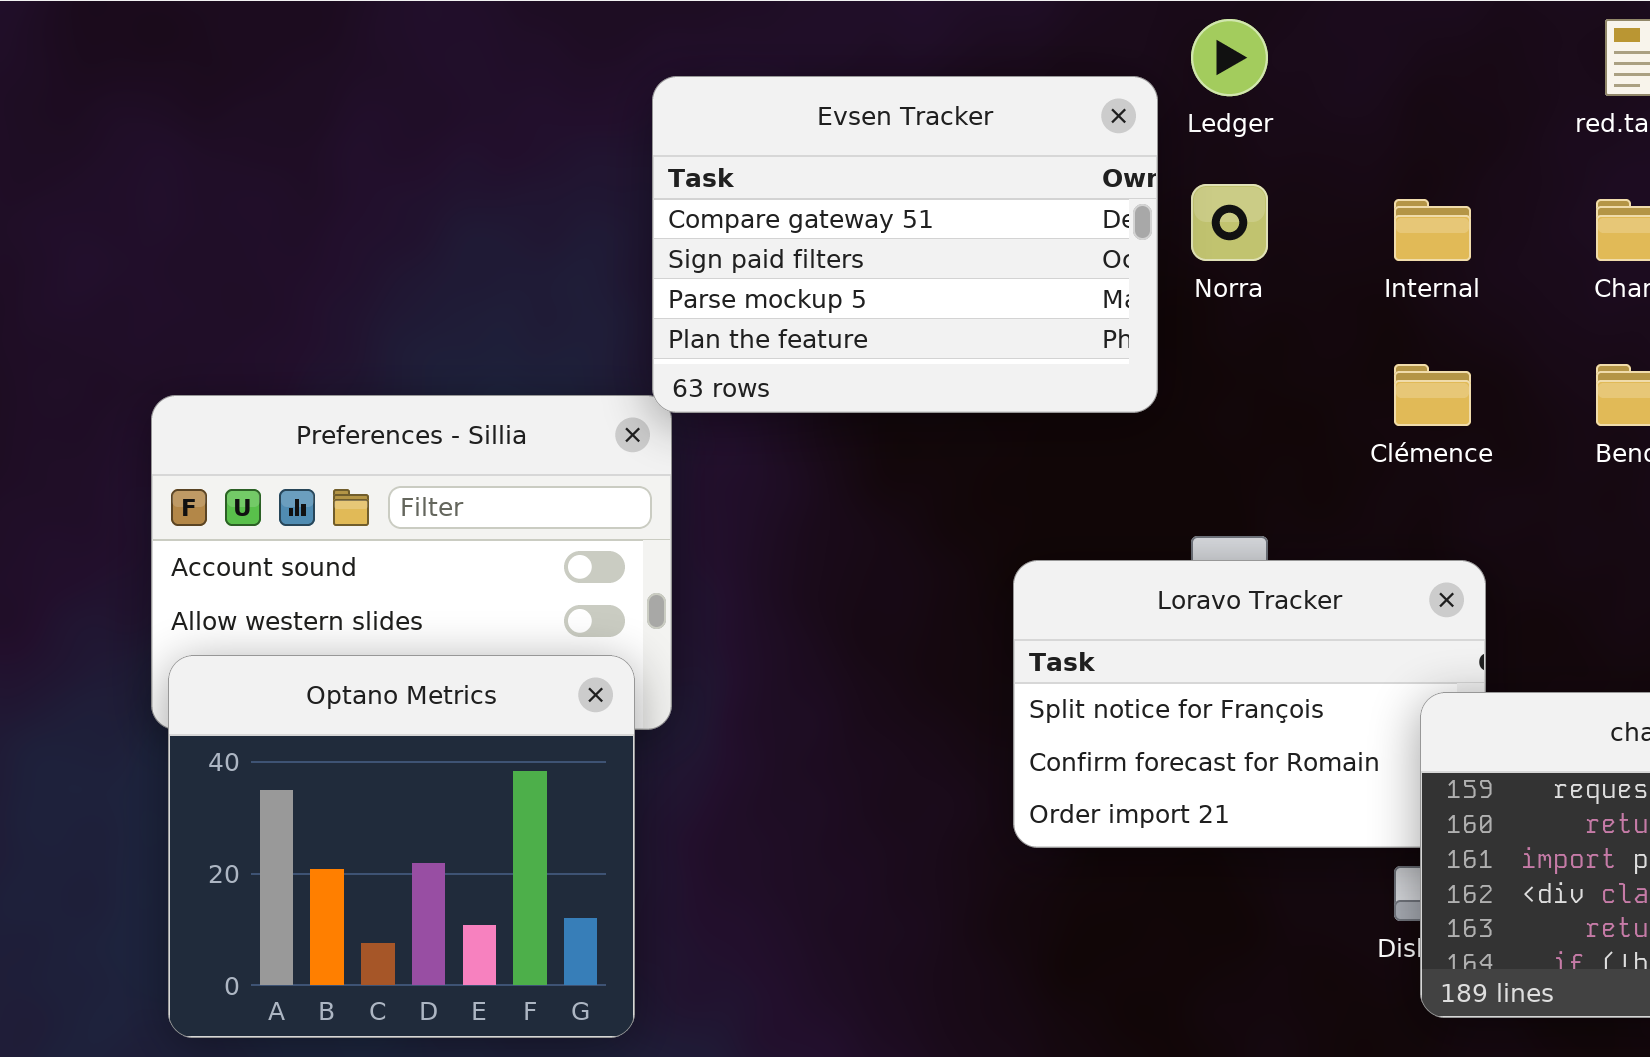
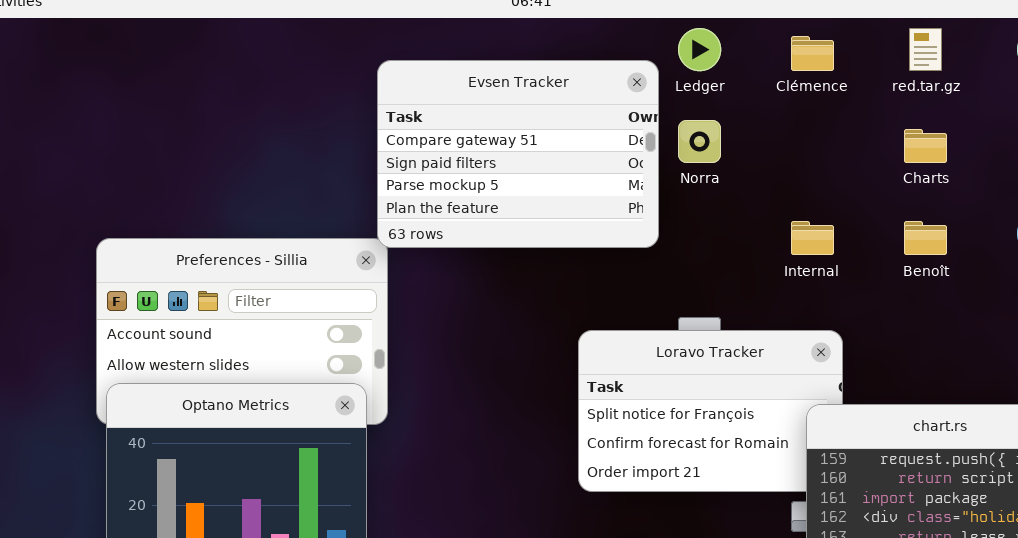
Internal: [1394,199,1471,261] -> [791,221,834,255], moved
Clémence: [1394,364,1471,426] -> [791,36,834,71], moved

